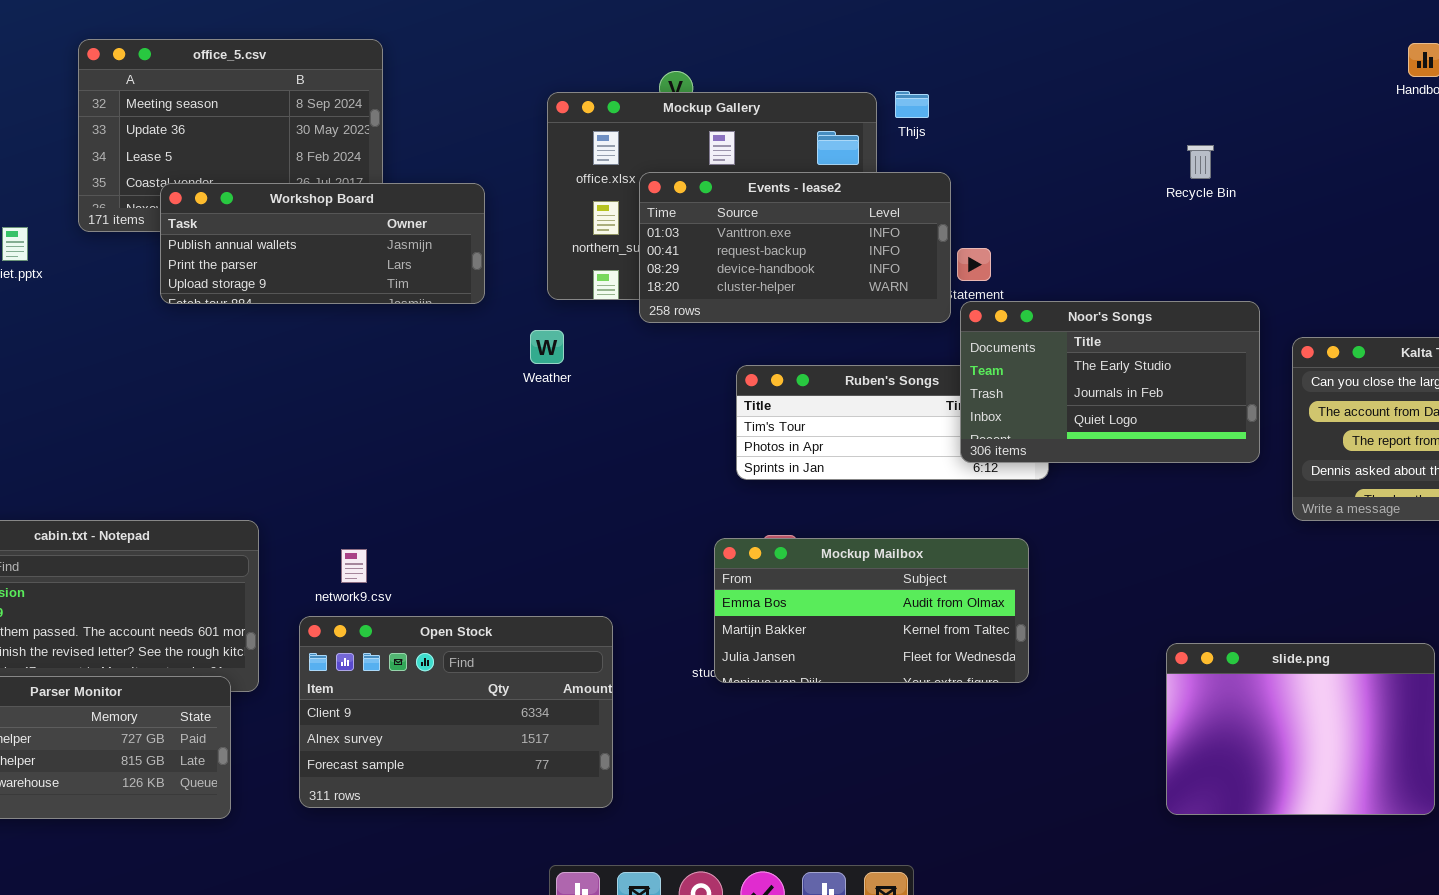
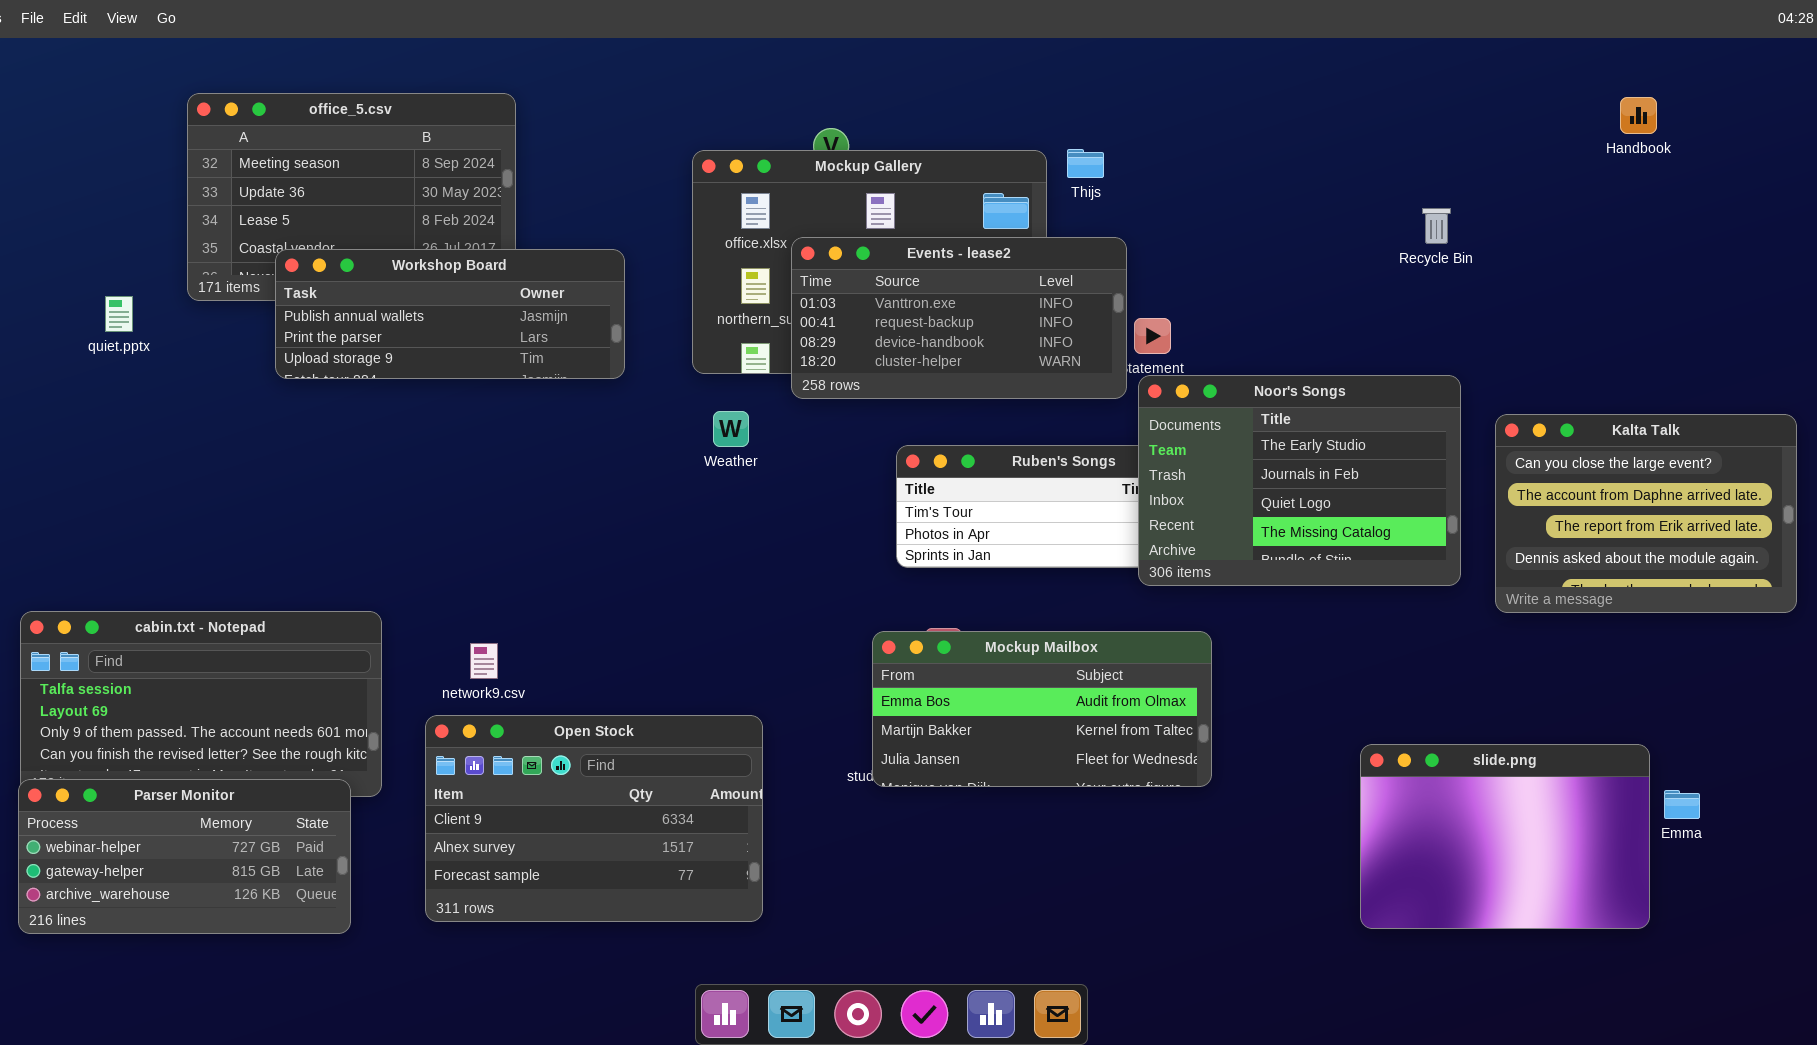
Recycle Bin: [1187,145,1214,179] -> [1422,208,1451,244], moved
Noor's Songs: [960,301,1260,463] -> [1138,375,1461,586], resized
Weather: [530,330,564,364] -> [713,411,749,447], moved

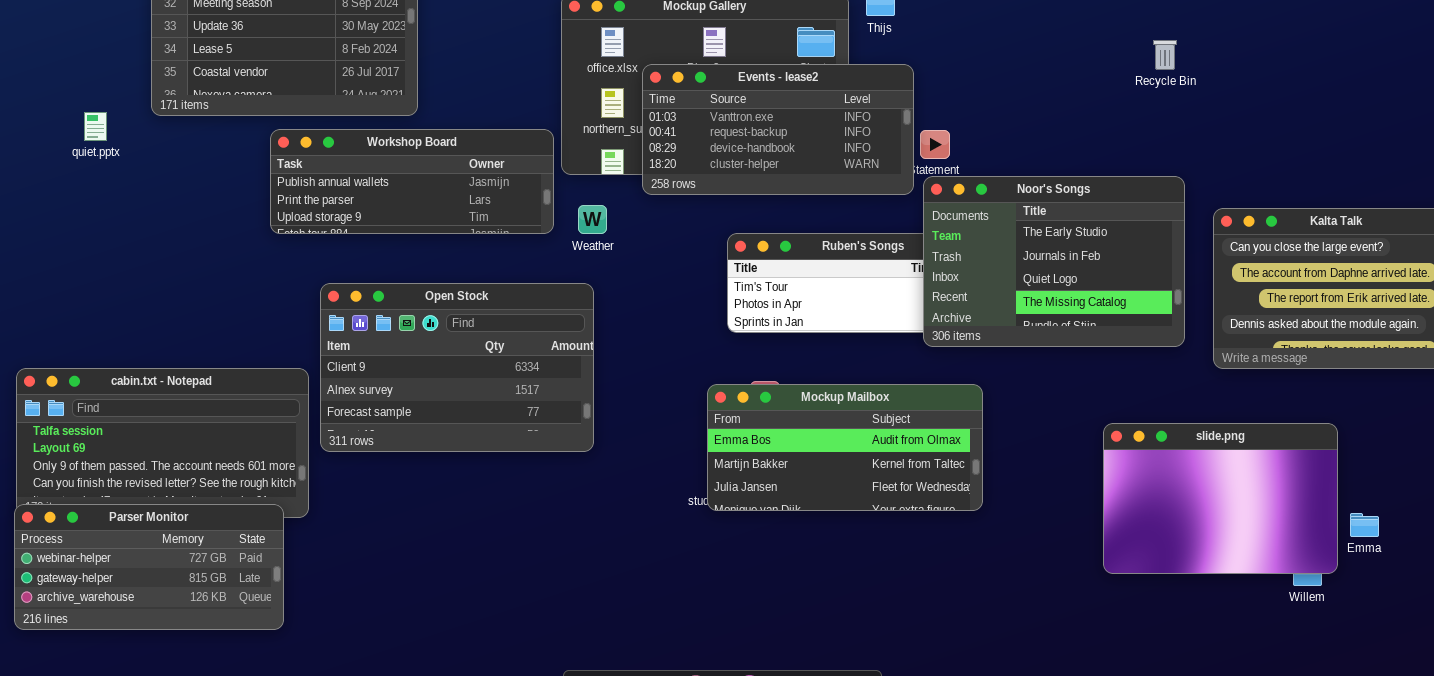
Workshop Board: [275,249,625,379] -> [270,129,554,234], moved
Open Stock: [425,715,763,922] -> [320,283,594,452], moved
slide.png: [1360,744,1650,929] -> [1103,423,1338,574], moved

